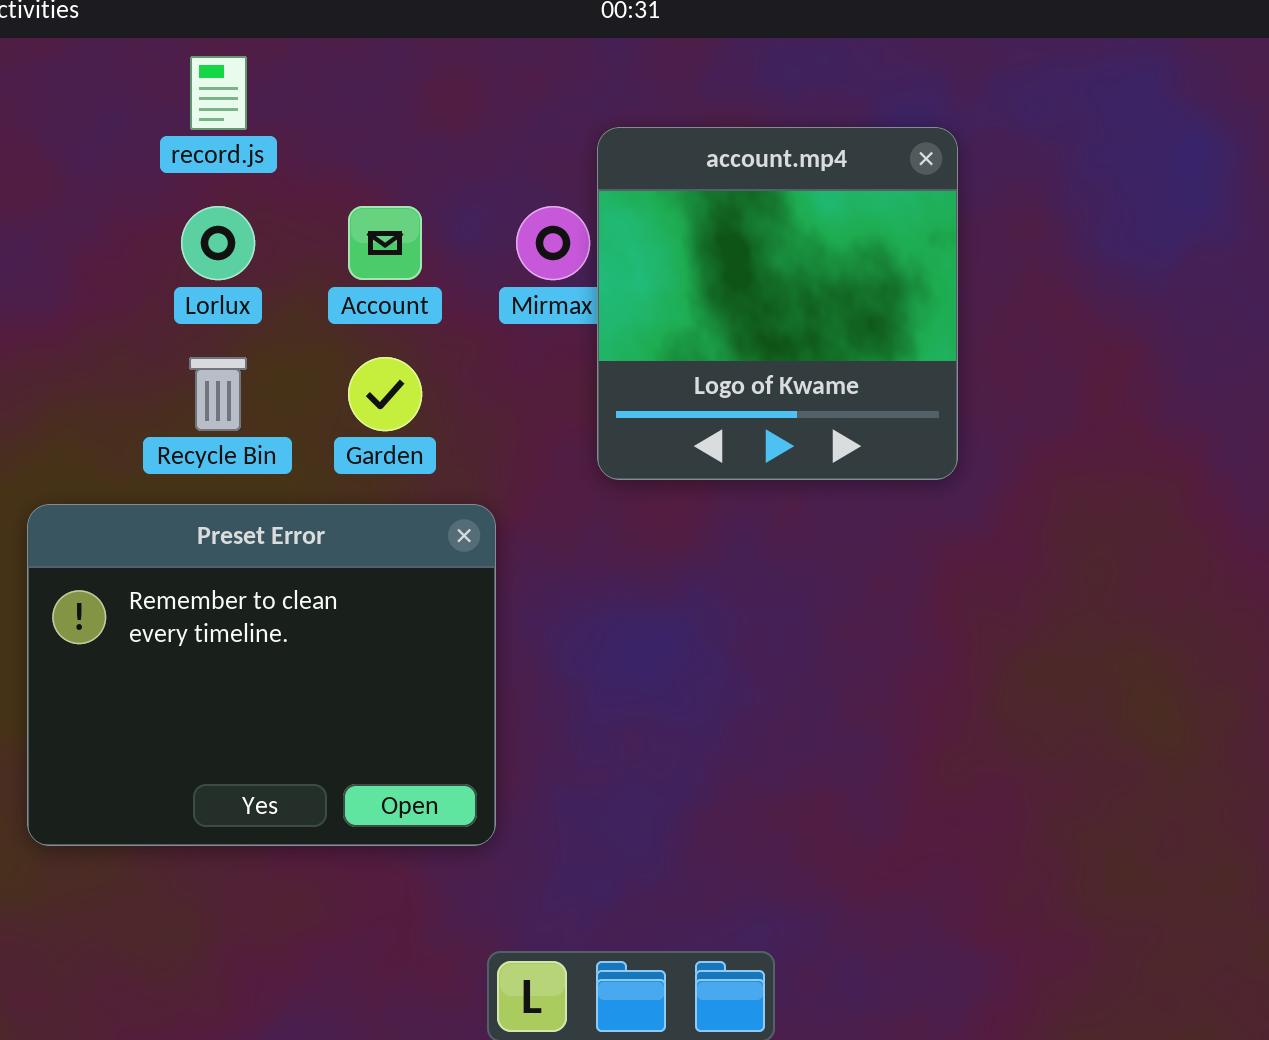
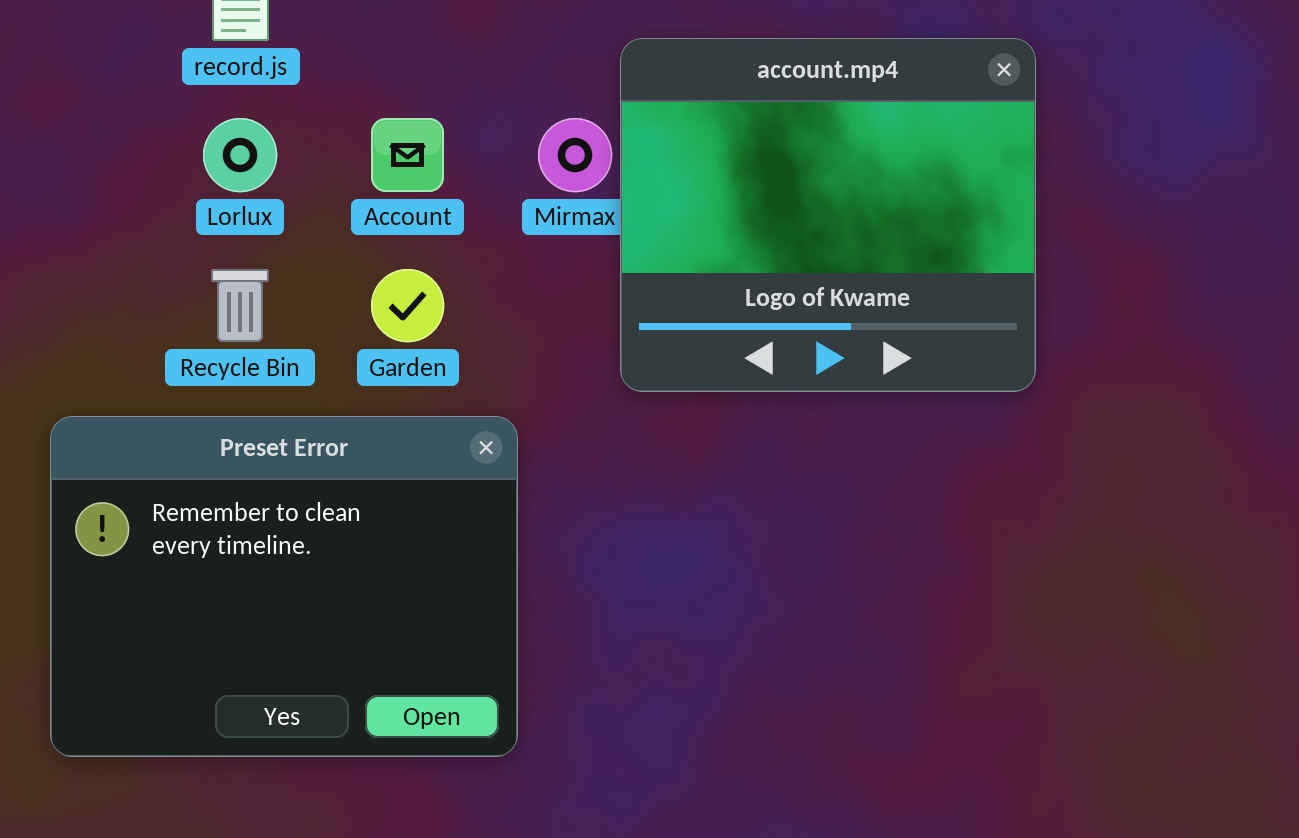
account.mp4: [597,127,958,480] -> [620,38,1036,392], resized

